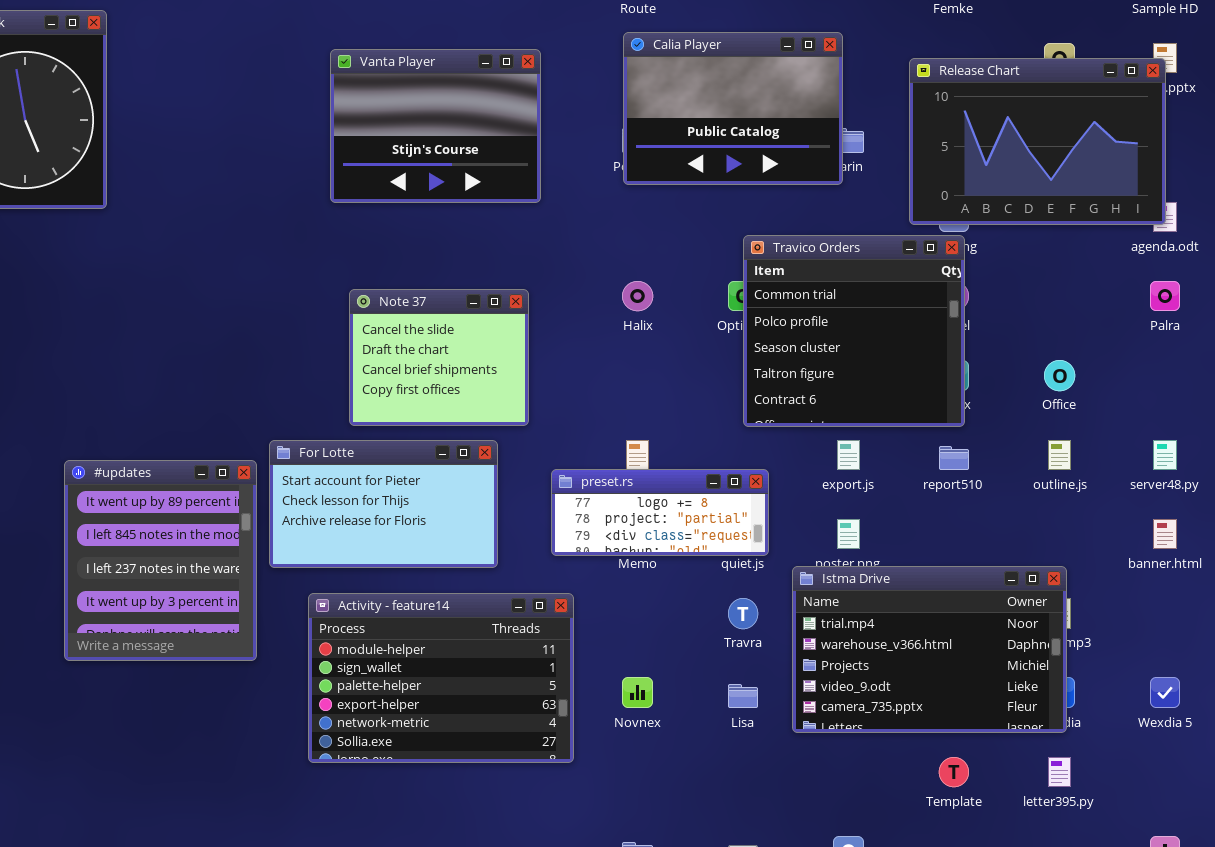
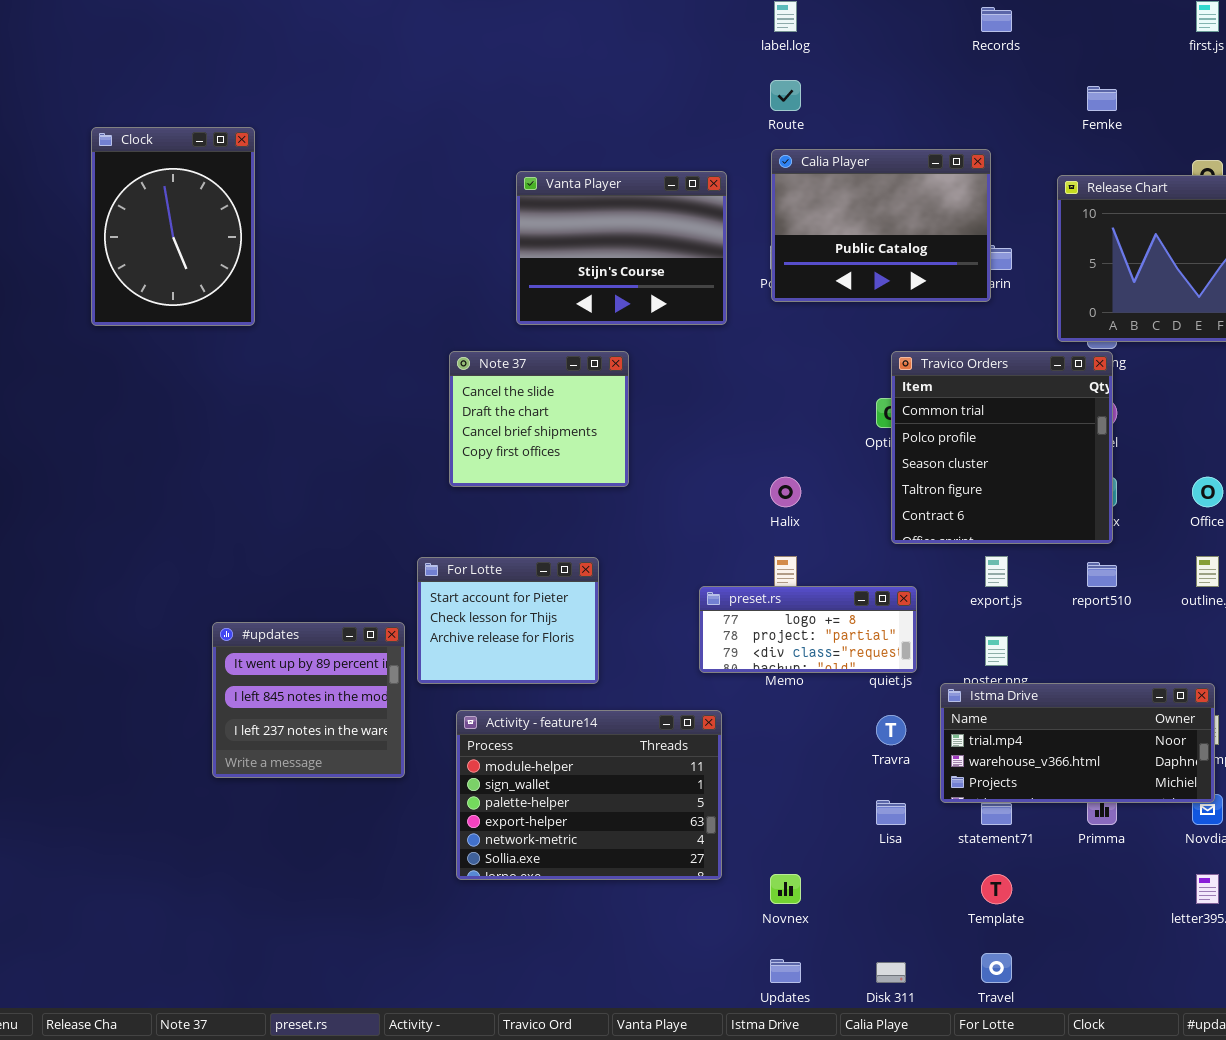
Vanta Player: [330,49,541,203] -> [516,171,727,325], moved
Halix: [622,281,653,311] -> [770,477,801,507], moved
Note 37: [349,289,529,426] -> [449,351,629,487], moved
For Lotte: [269,440,498,568] -> [417,557,599,684], resized
#updates: [64,460,257,661] -> [212,622,405,778], resized
Istma Drive: [792,566,1067,733] -> [940,683,1215,803], resized
Novnex: [622,677,653,708] -> [770,874,801,904], moved
Template: [939,757,969,787] -> [981,874,1012,904], moved

